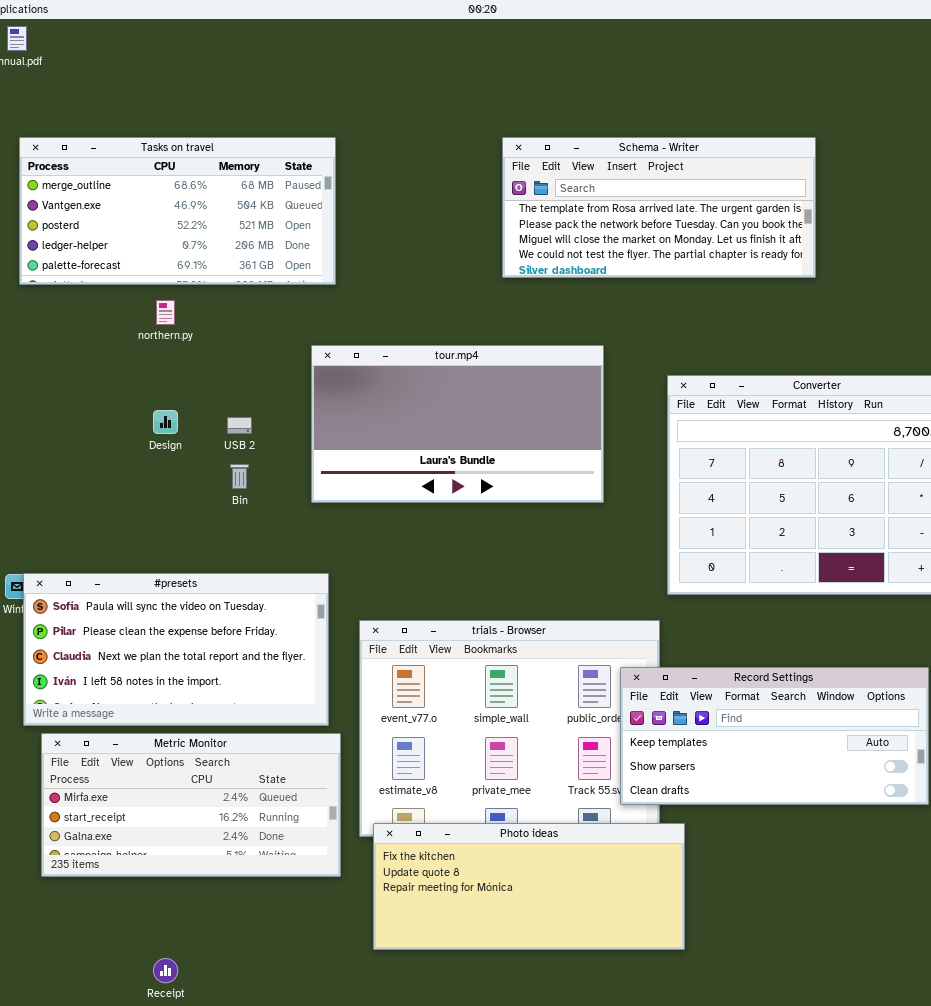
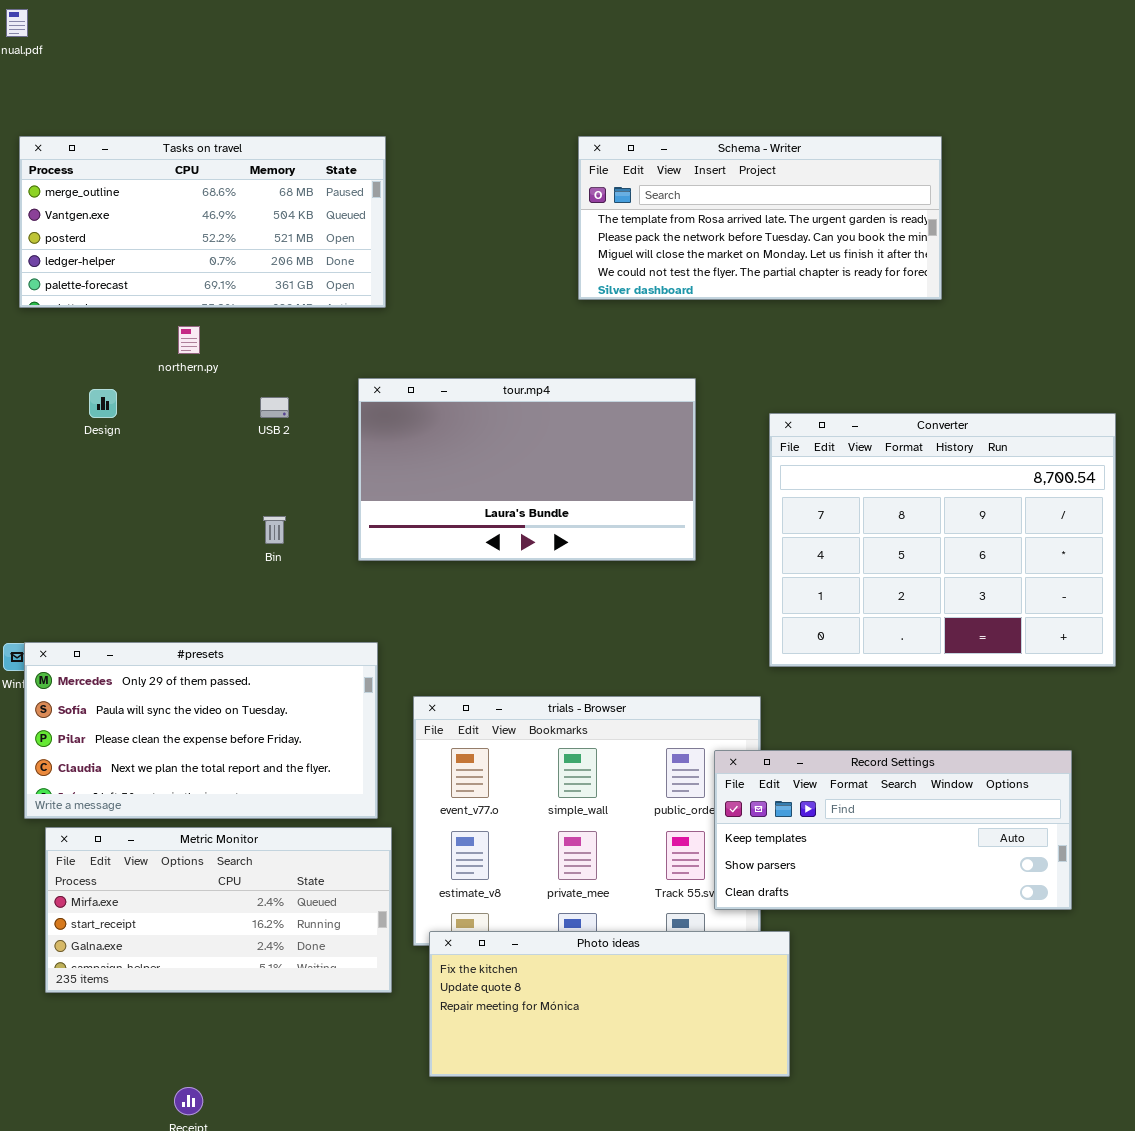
Design: [153,410,178,434] -> [89,389,117,418], moved
USB 2: [227,417,252,434] -> [260,397,289,418], moved
#presets: [23,573,329,726] -> [24,642,378,819], scrolled up 1 row

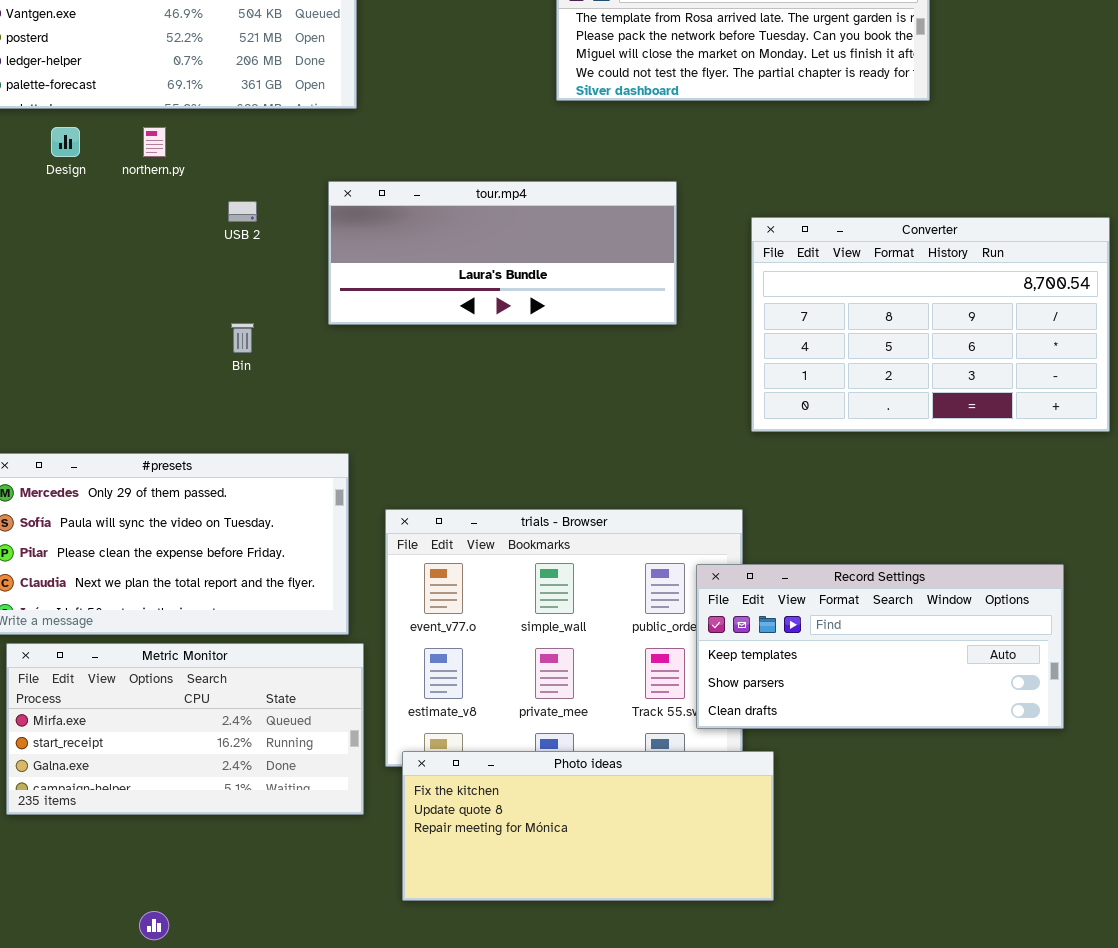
tour.mp4: [358,378,696,561] -> [328,181,677,325], resized
Design: [89,389,117,418] -> [51,127,80,157], moved
Converter: [769,413,1116,667] -> [751,217,1110,432], resized

